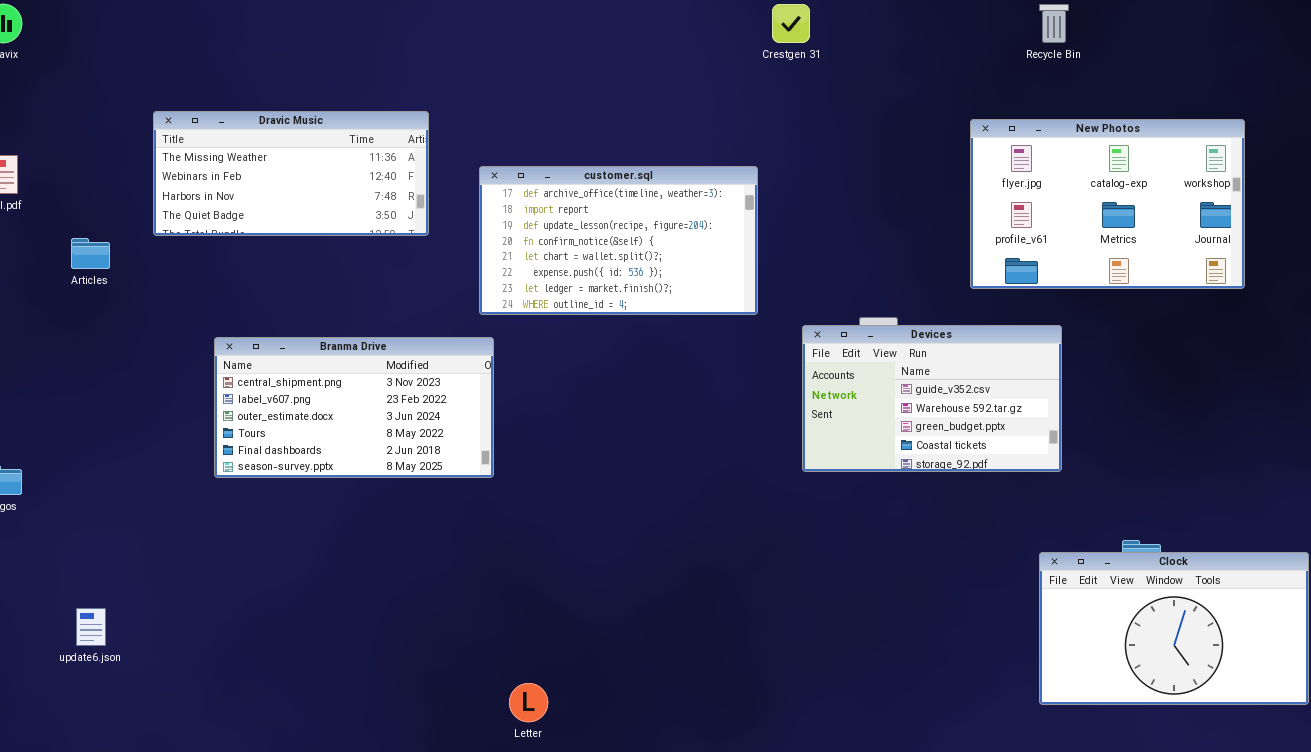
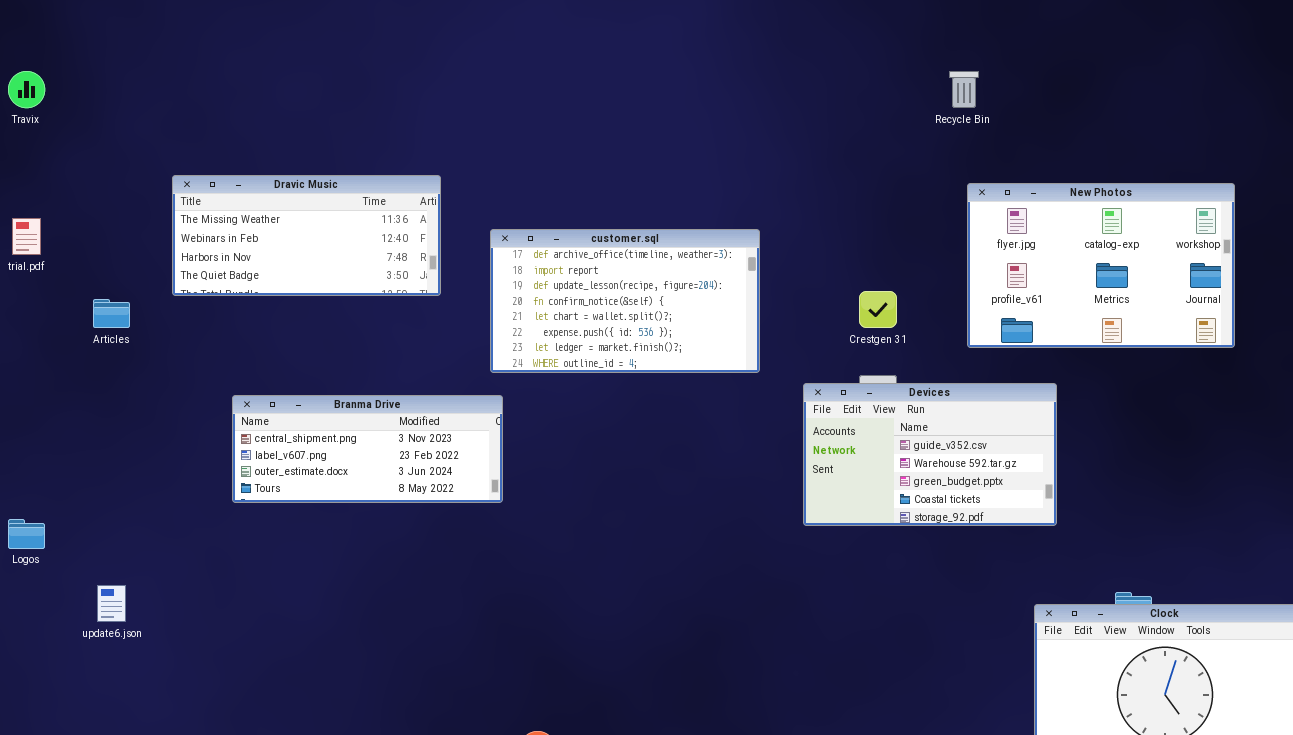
Crestgen 31: [772,4,810,43] -> [859,291,897,328], moved
Recycle Bin: [1039,4,1069,43] -> [949,71,979,108], moved
Branma Drive: [214,337,494,478] -> [232,395,503,503], resized
update6.json: [76,608,106,646] -> [97,585,126,622], moved

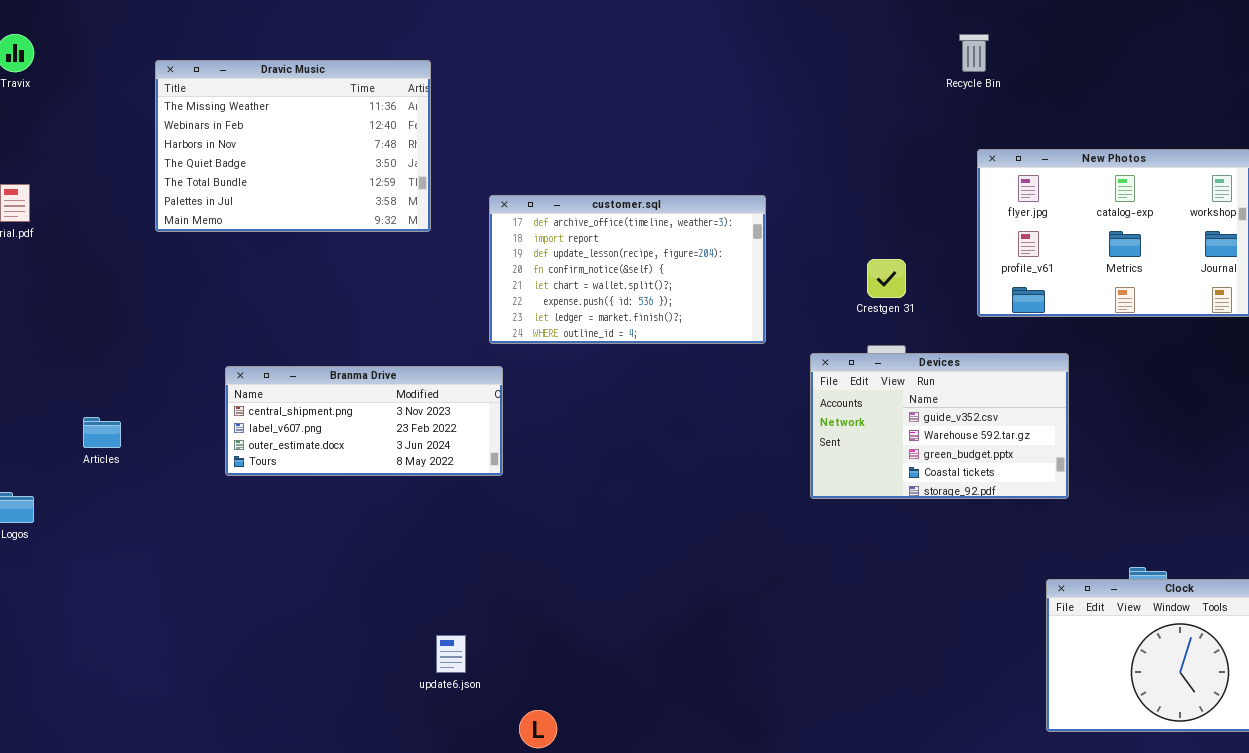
Dravic Music: [172,175,441,296] -> [155,60,431,232], moved, resized
Articles: [93,299,130,328] -> [83,417,121,448], moved
update6.json: [97,585,126,622] -> [436,635,466,673], moved

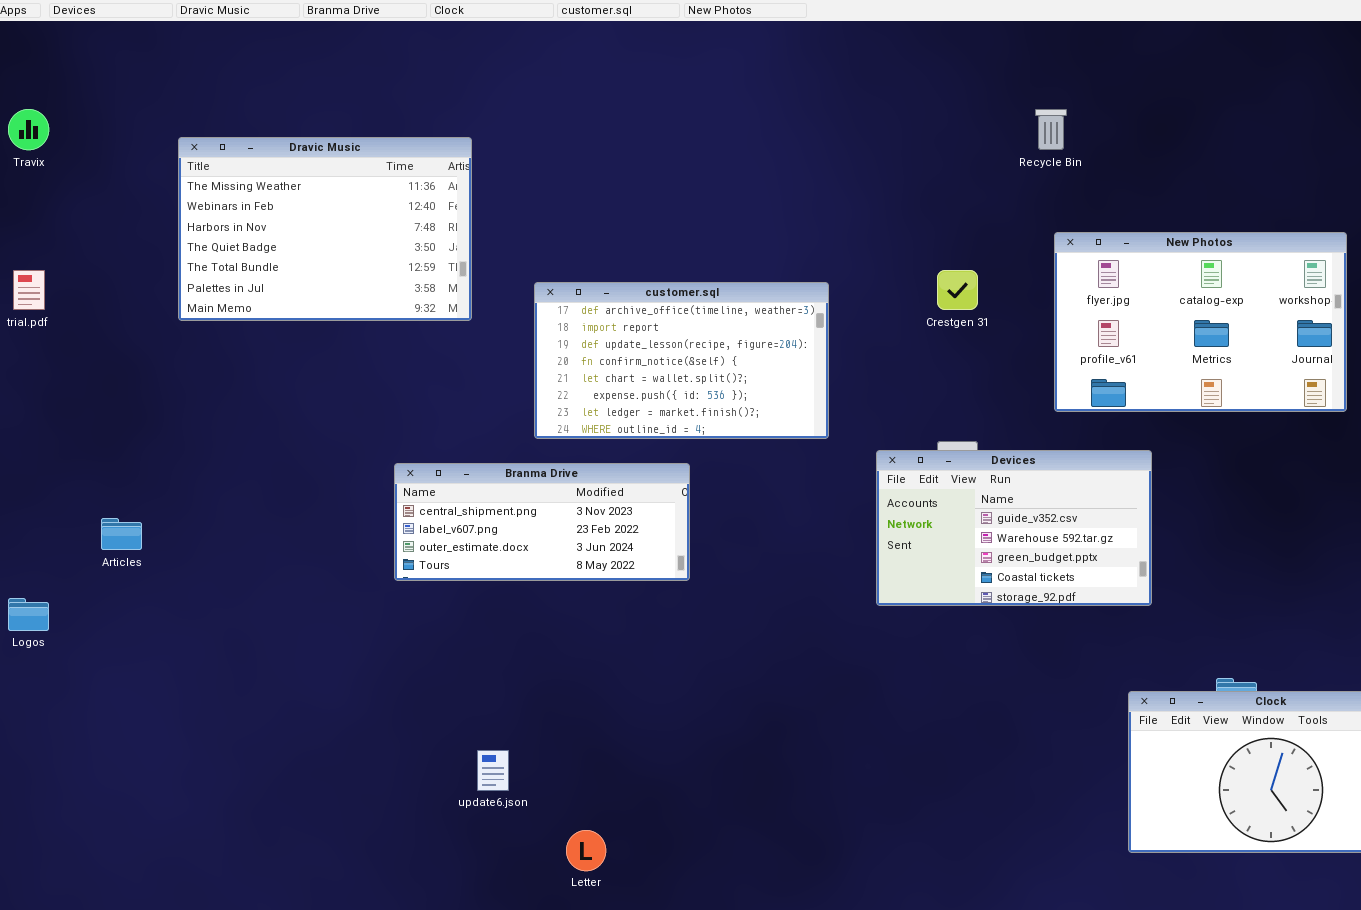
Crestgen 31: [867,259,906,298] -> [937,270,978,310], moved
Branma Drive: [225,366,503,476] -> [394,463,690,581], moved

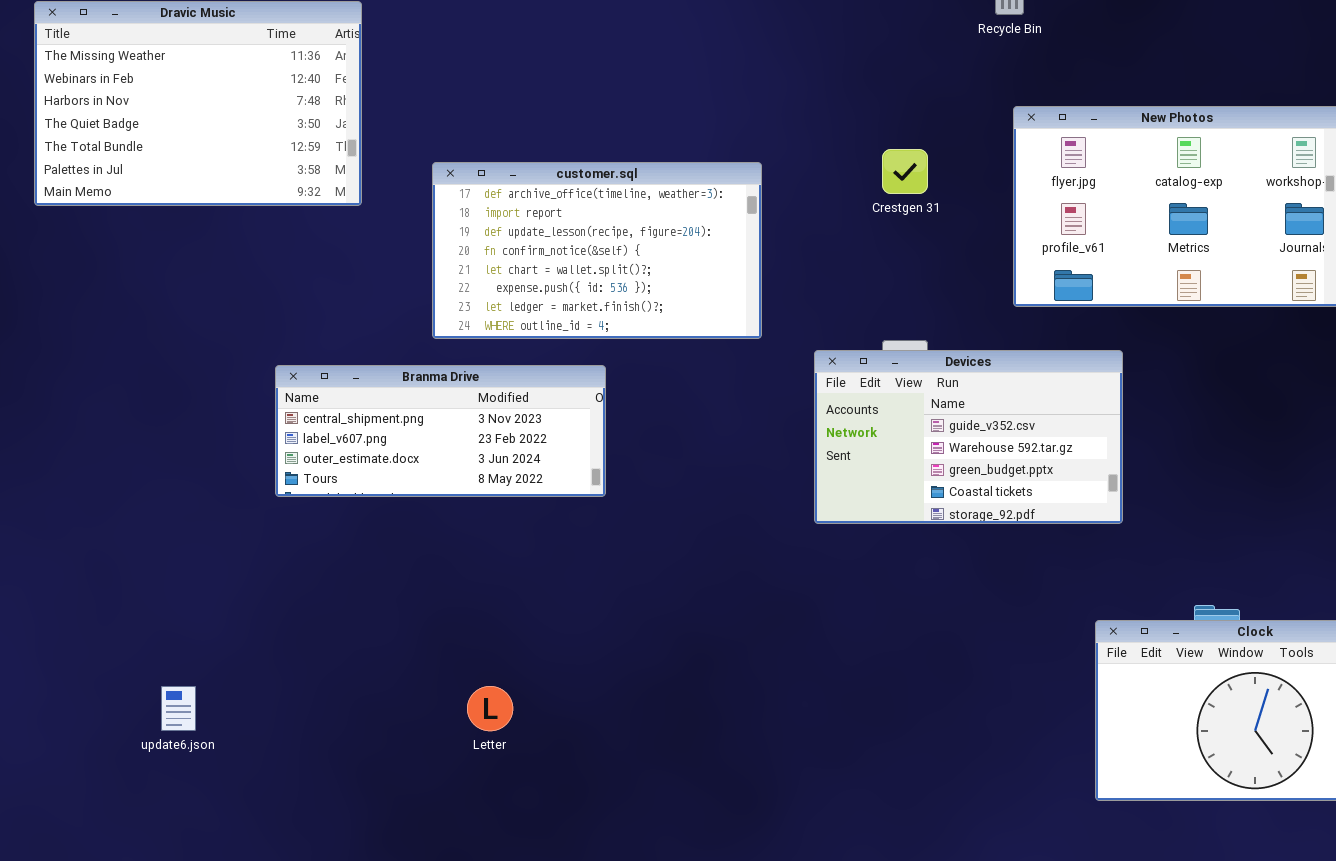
update6.json: [477,750,509,791] -> [161,686,196,731], moved
Letter: [566,830,606,871] -> [467,686,513,731], moved

